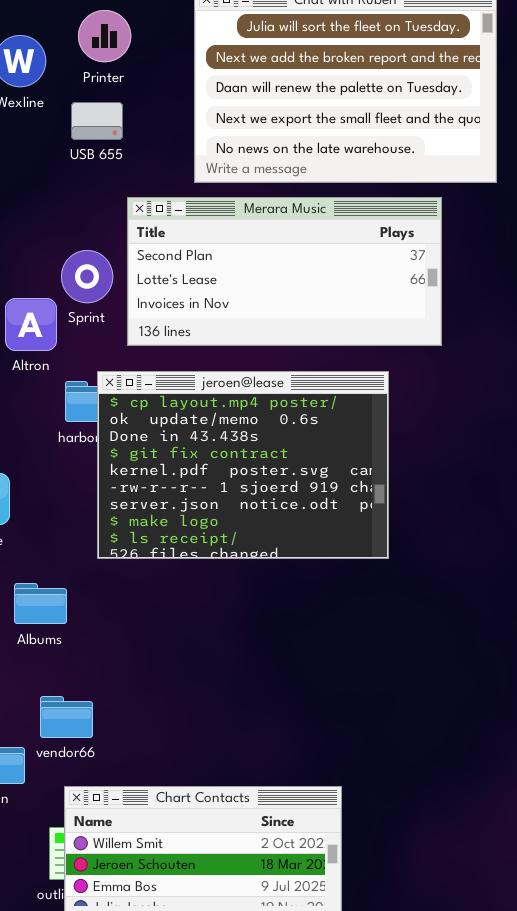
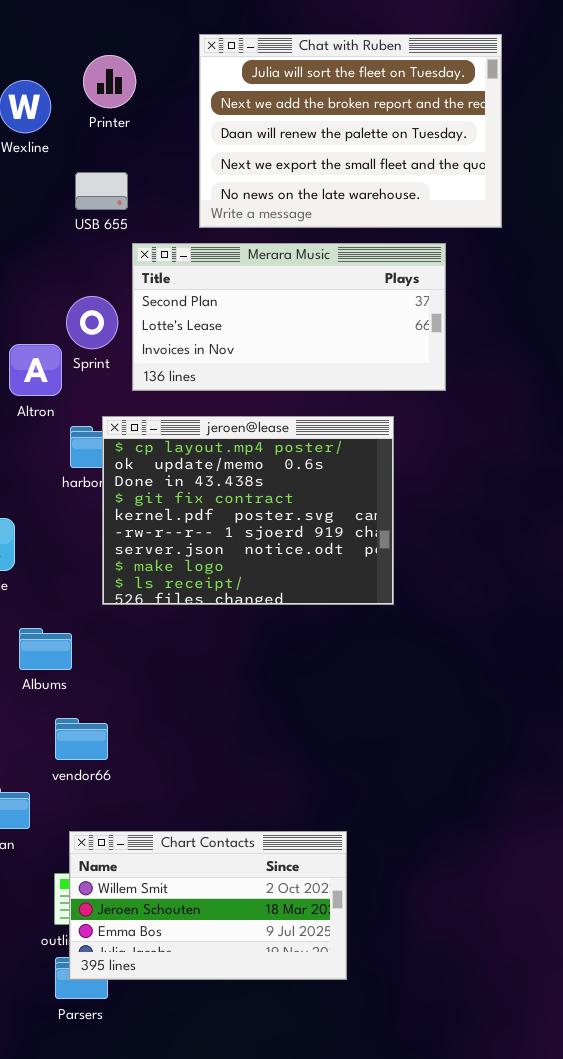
USB 655: [71,102,123,140] -> [75,172,128,210], moved
vendor66: [40,696,93,738] -> [55,718,108,760], moved

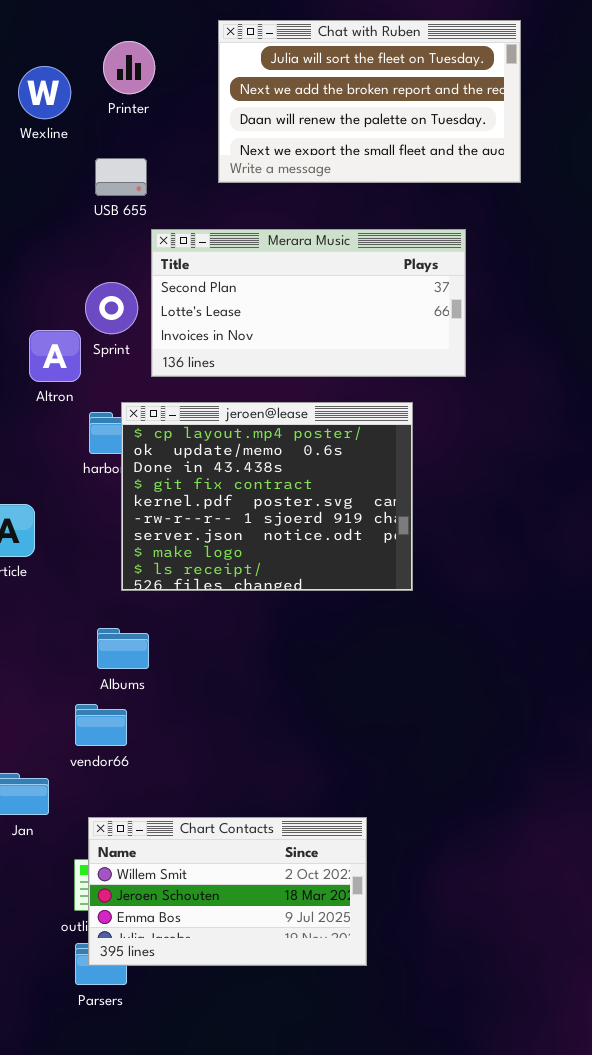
Chat with Ruben: [199,34,502,228] -> [218,20,521,183], resized
Albums: [19,628,72,670] -> [97,628,149,669], moved

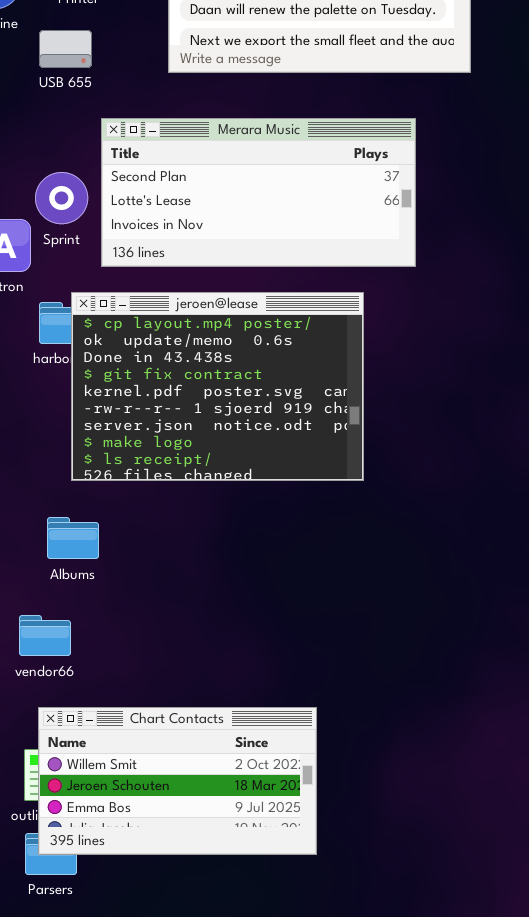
USB 655: [95,158,147,196] -> [39,30,92,68], moved
vendor66: [75,704,127,746] -> [19,615,71,656], moved

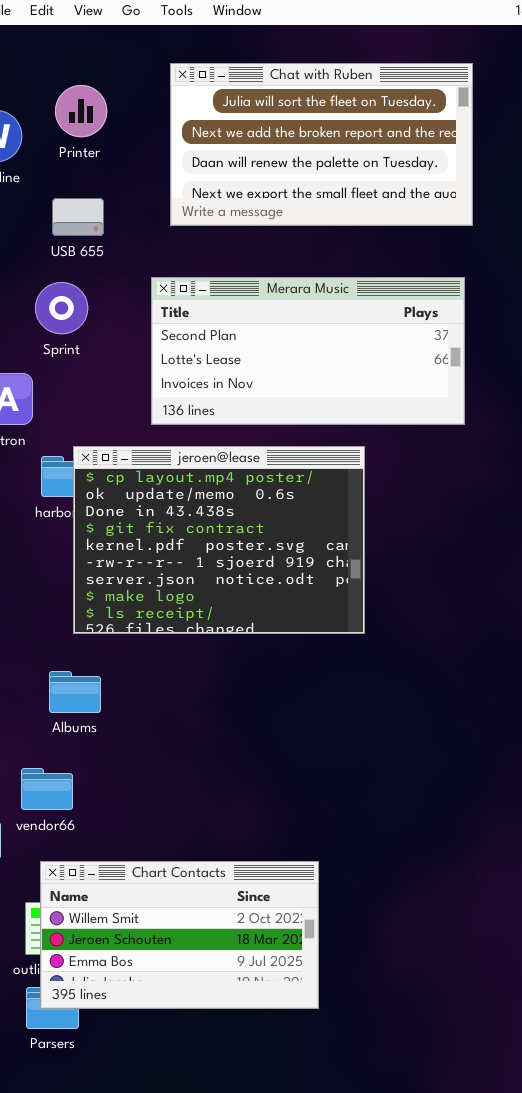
USB 655: [39,30,92,68] -> [52,198,104,236], moved
Merara Music: [101,118,416,267] -> [151,277,465,425], moved
Sprint: [35,172,88,224] -> [35,282,88,334], moved

